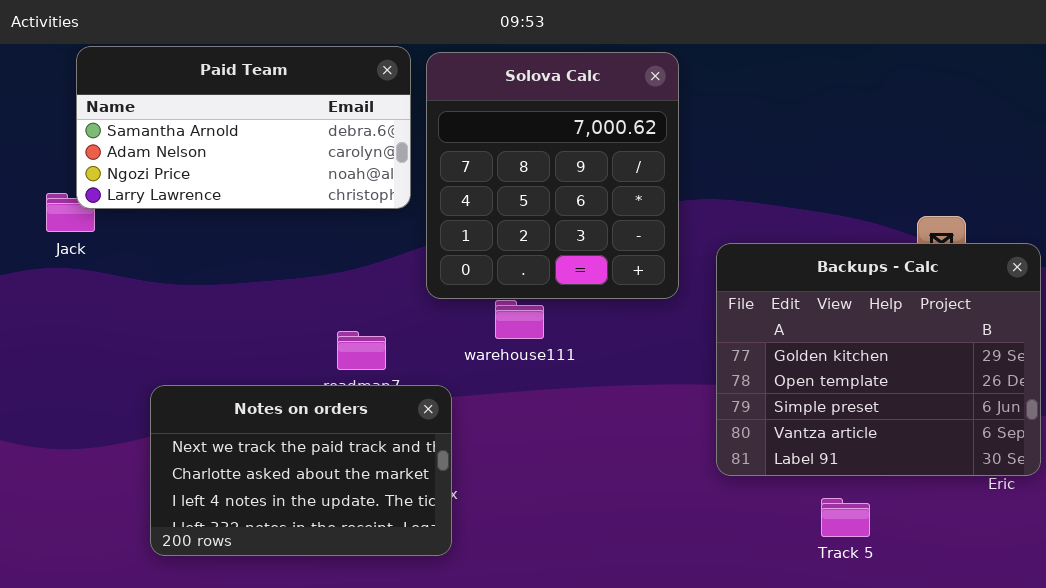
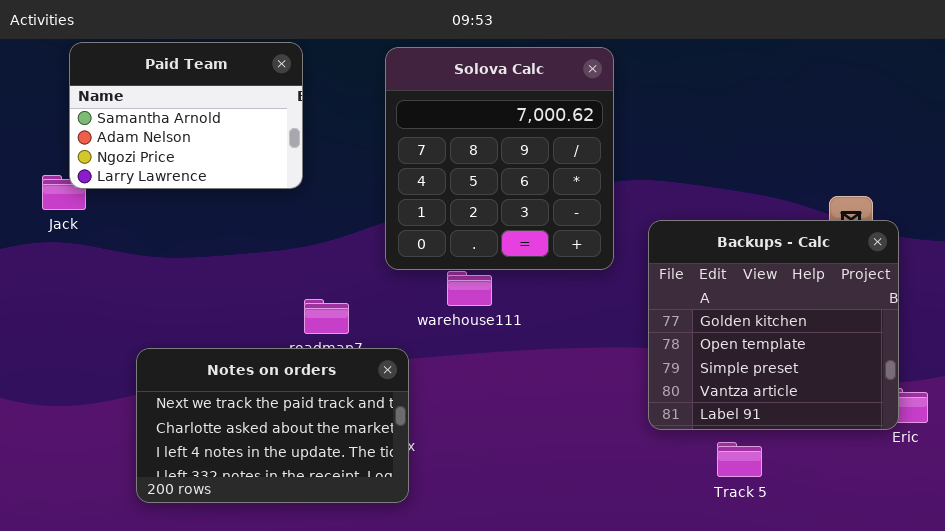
Paid Team: [76,46,411,209] -> [69,42,303,189], resized
Backups - Calc: [716,243,1041,476] -> [648,220,899,430], resized
Track 5: [821,498,870,537] -> [717,442,762,477], moved

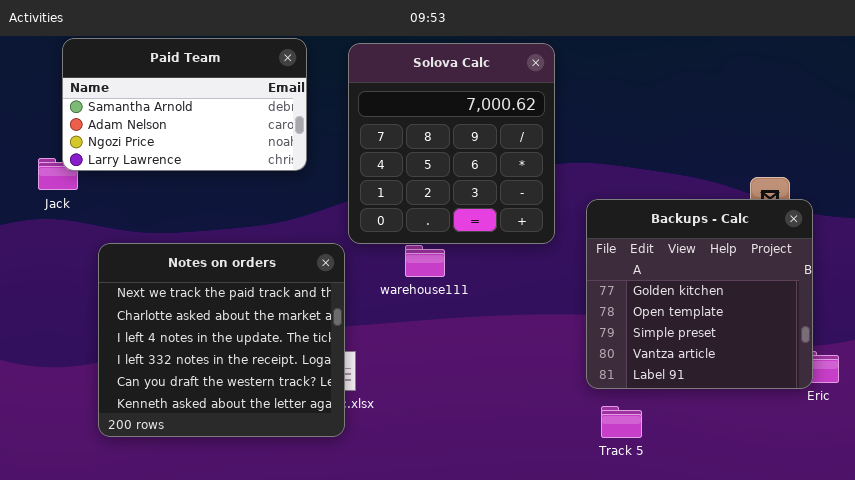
Paid Team: [69,42,303,189] -> [62,38,307,171], resized
Notes on orders: [136,348,409,503] -> [98,243,345,437], moved, resized
Track 5: [717,442,762,477] -> [601,406,642,438], moved

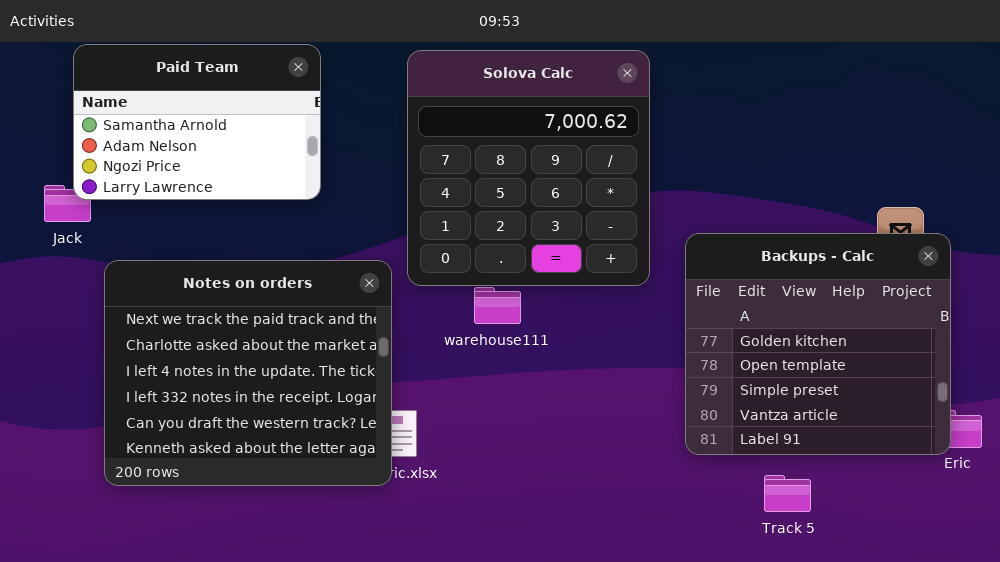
Paid Team: [62,38,307,171] -> [73,44,321,200], resized
Notes on orders: [98,243,345,437] -> [104,260,392,486], moved
Track 5: [601,406,642,438] -> [764,475,811,512], moved

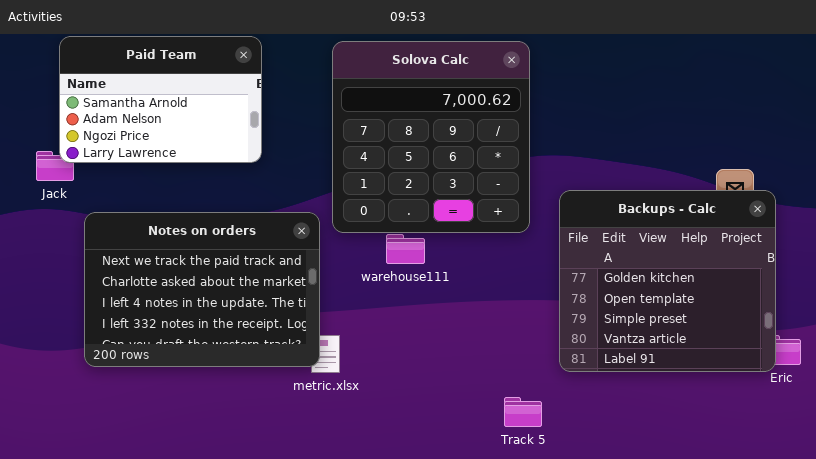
Notes on orders: [104,260,392,486] -> [84,212,320,367], resized
Track 5: [764,475,811,512] -> [504,397,542,427], moved

